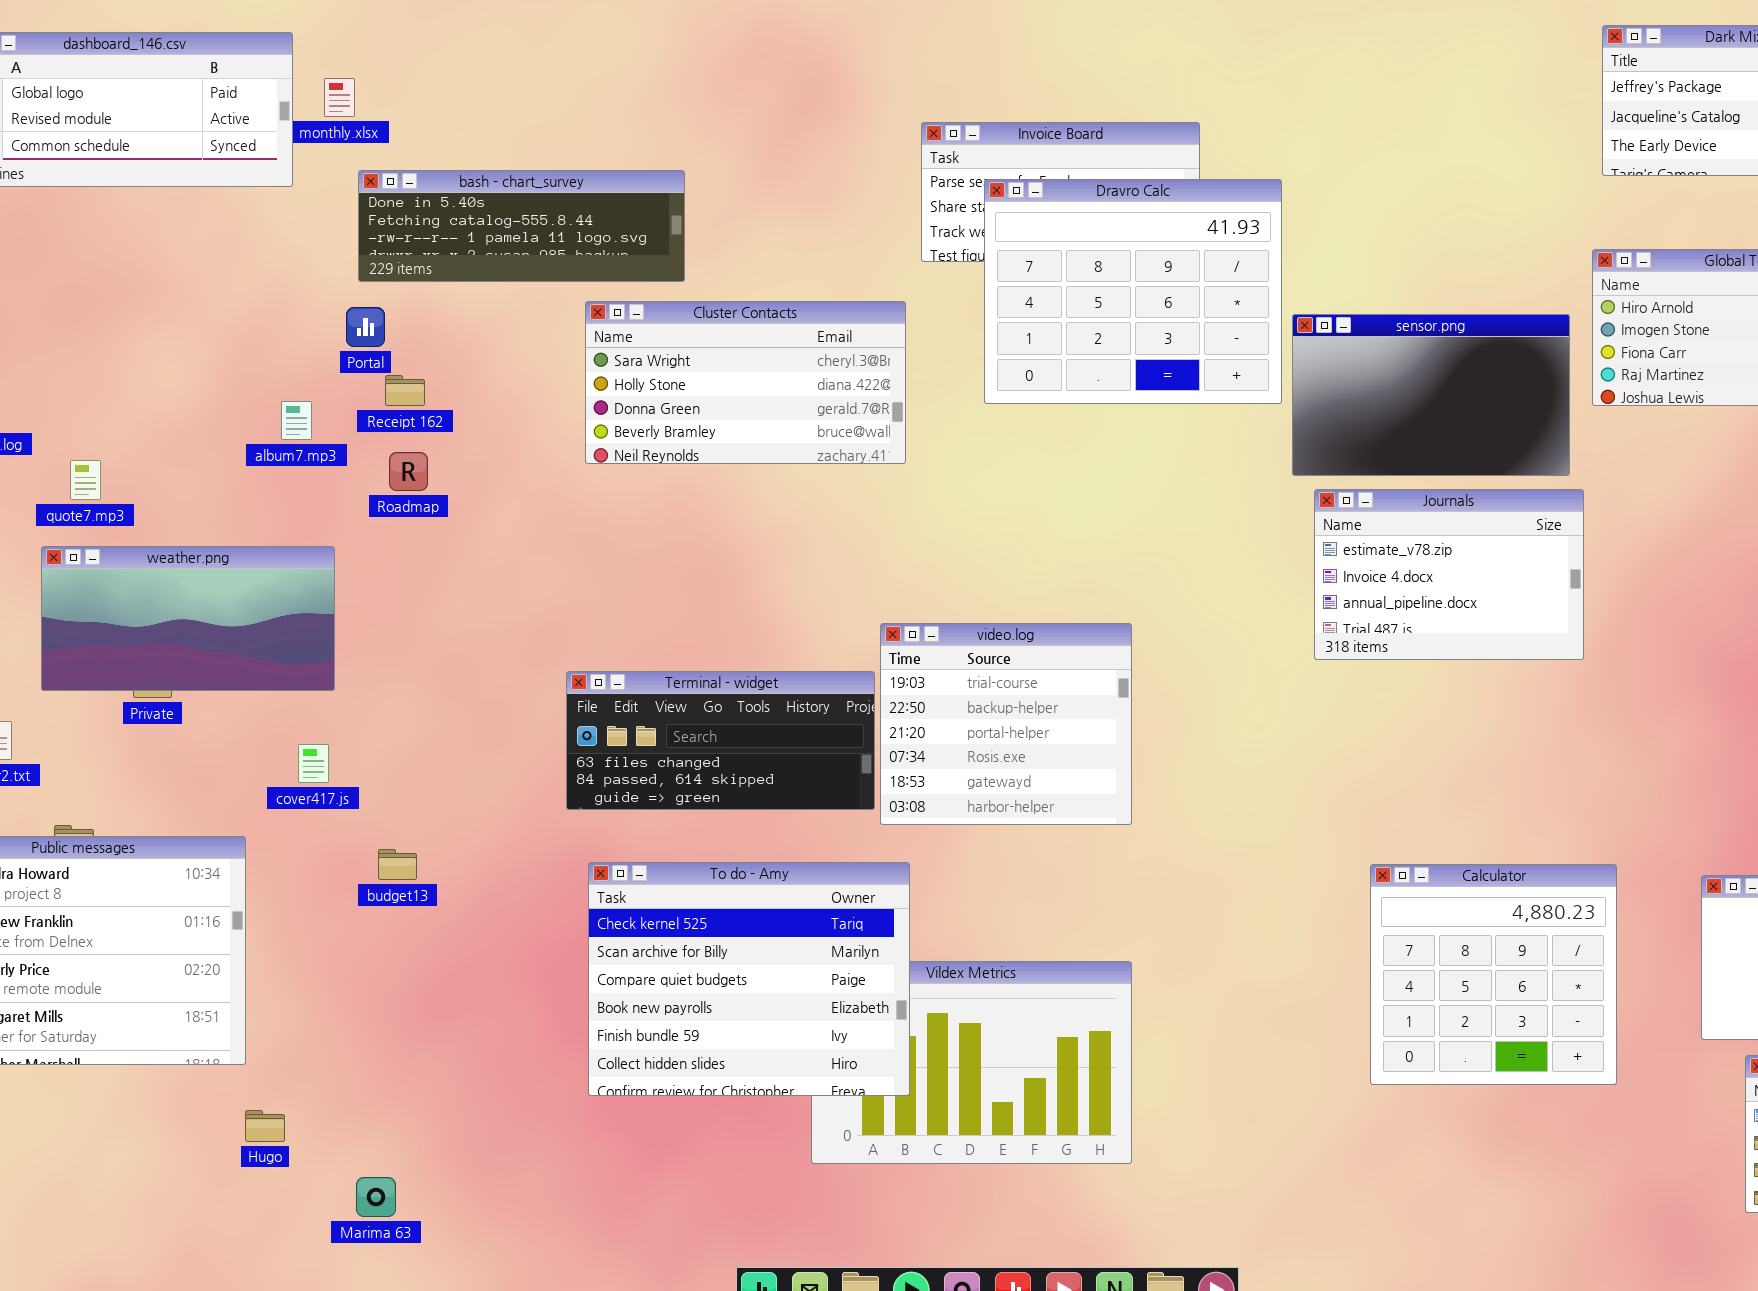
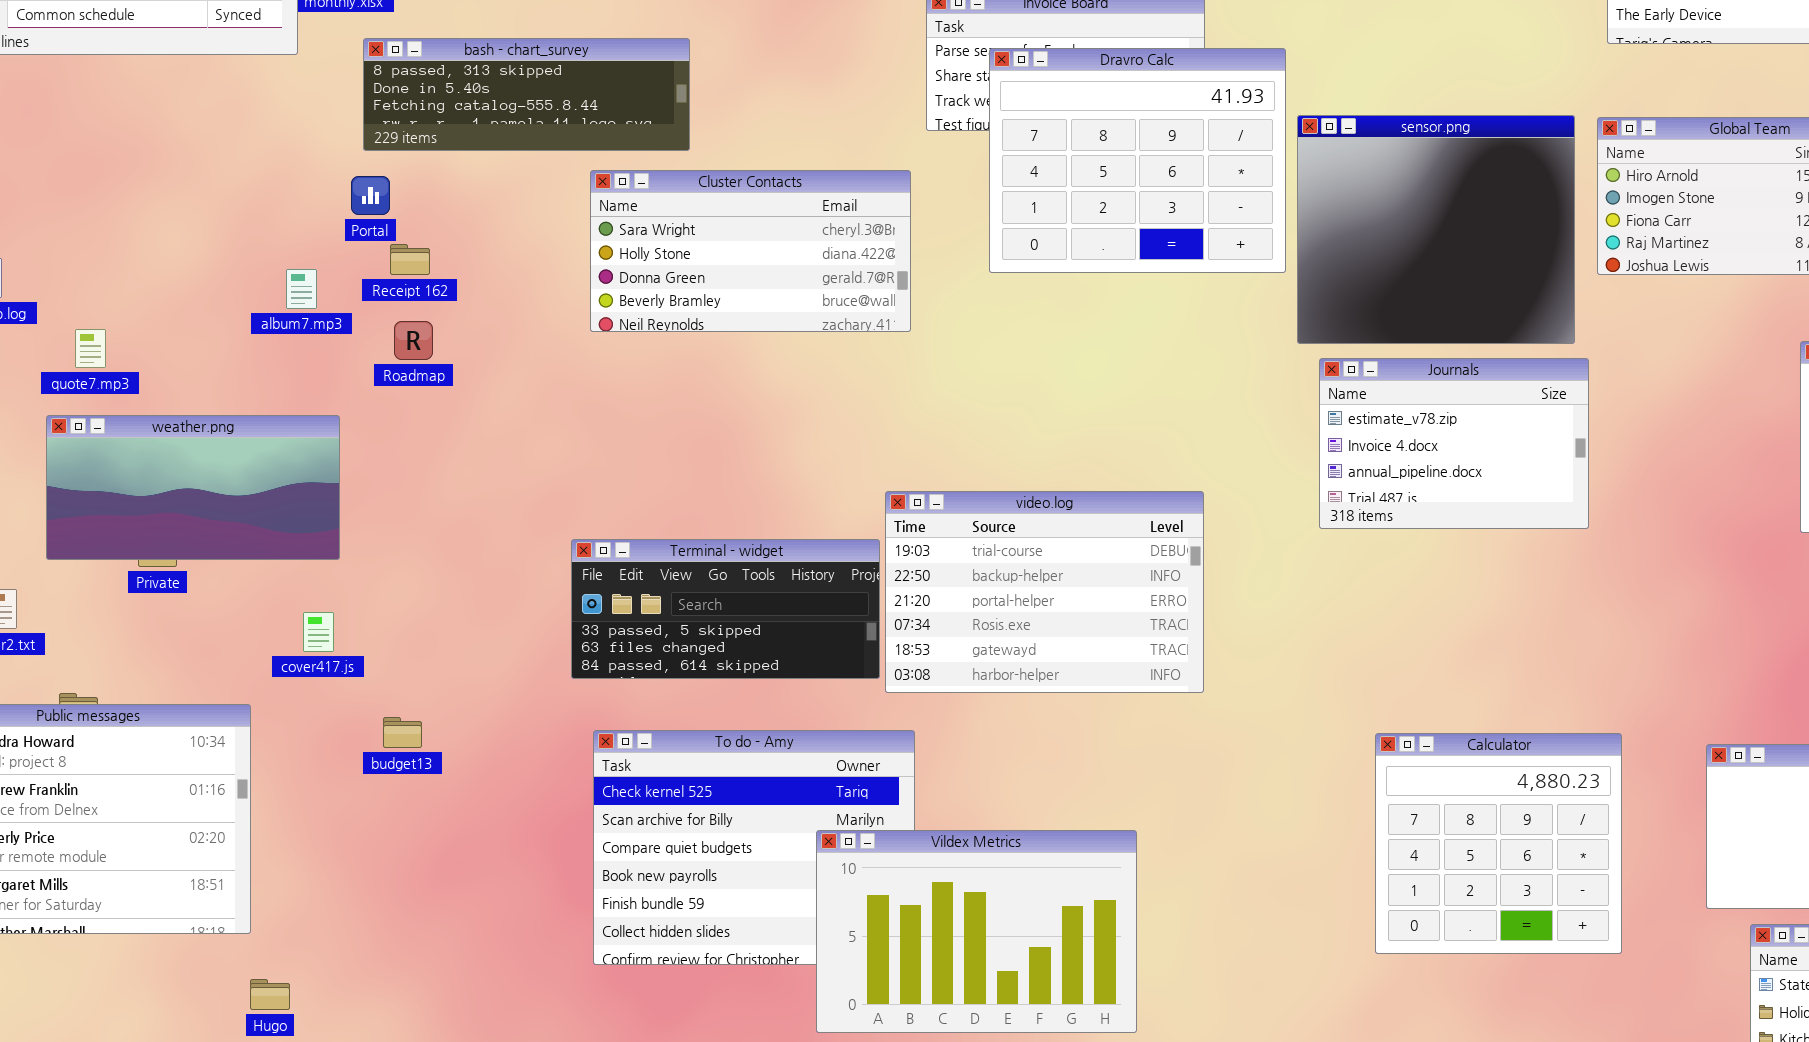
bash - chart_survey: [358,170,685,282] -> [363,38,690,151], scrolled up 1 row
sensor.png: [1292,314,1570,476] -> [1297,115,1575,344], resized
video.log: [880,623,1132,825] -> [885,491,1204,693], resized
Terminal - widget: [566,671,875,810] -> [571,539,880,679], scrolled up 1 row
Vildex Metrics: [811,961,1132,1164] -> [816,830,1137,1033], raised

